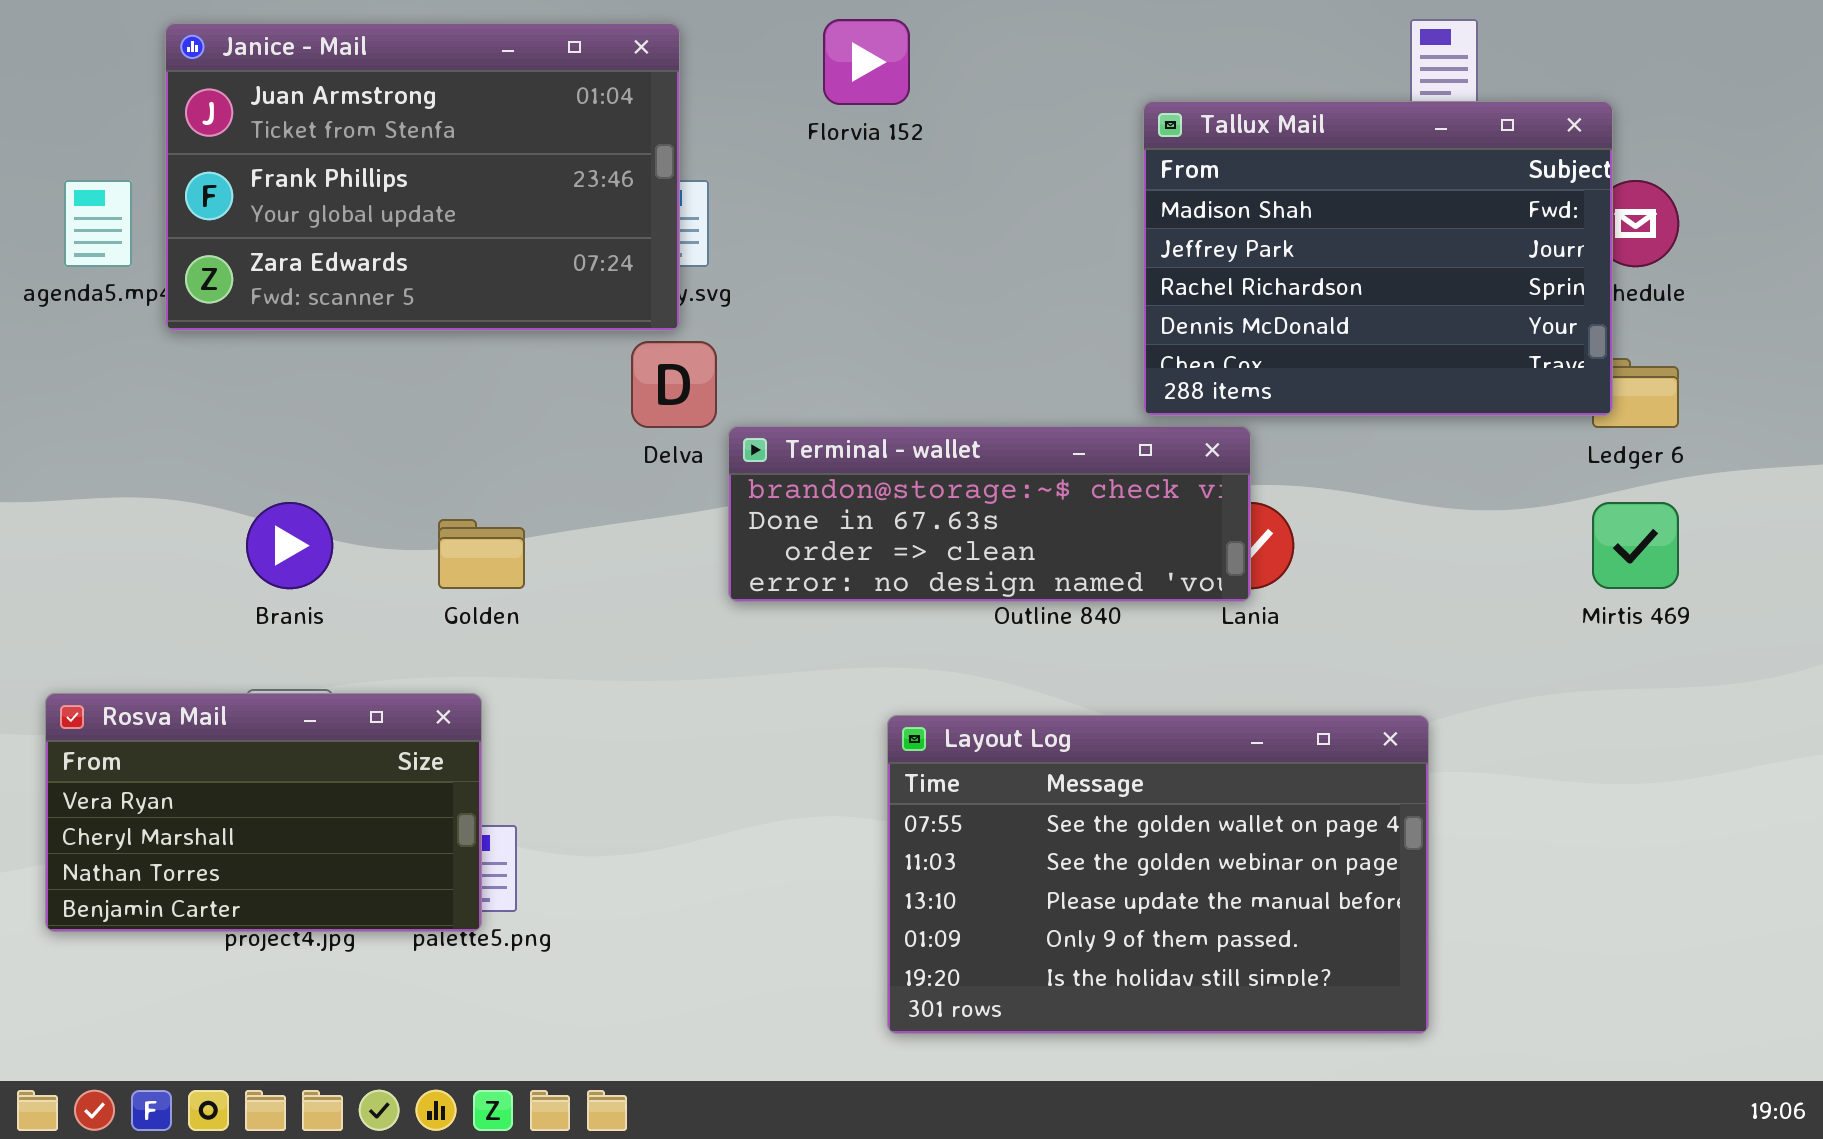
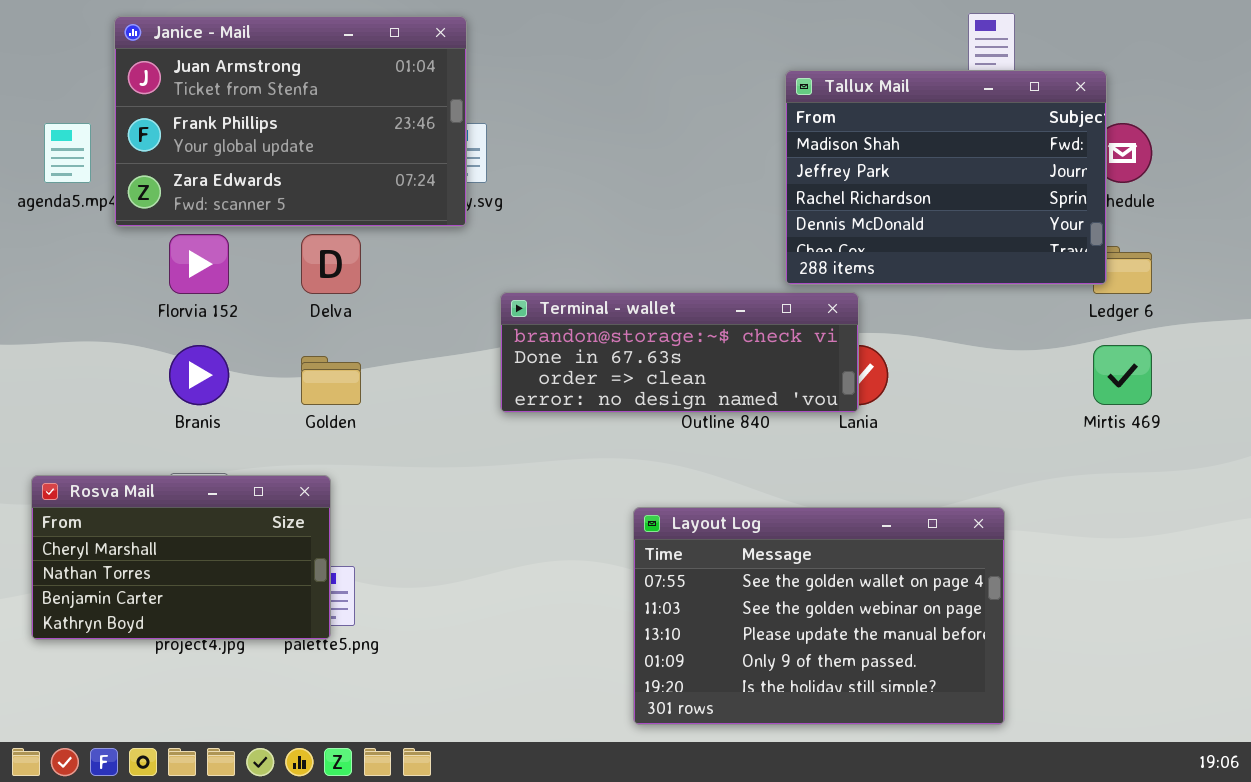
Florvia 152: [823,19,910,105] -> [169,234,229,294], moved
Delva: [631,341,717,428] -> [301,234,361,294], moved
Rosva Mail: [45,693,482,932] -> [31,475,331,640], scrolled down 1 row
Layout Log: [887,715,1429,1034] -> [633,507,1005,725], moved

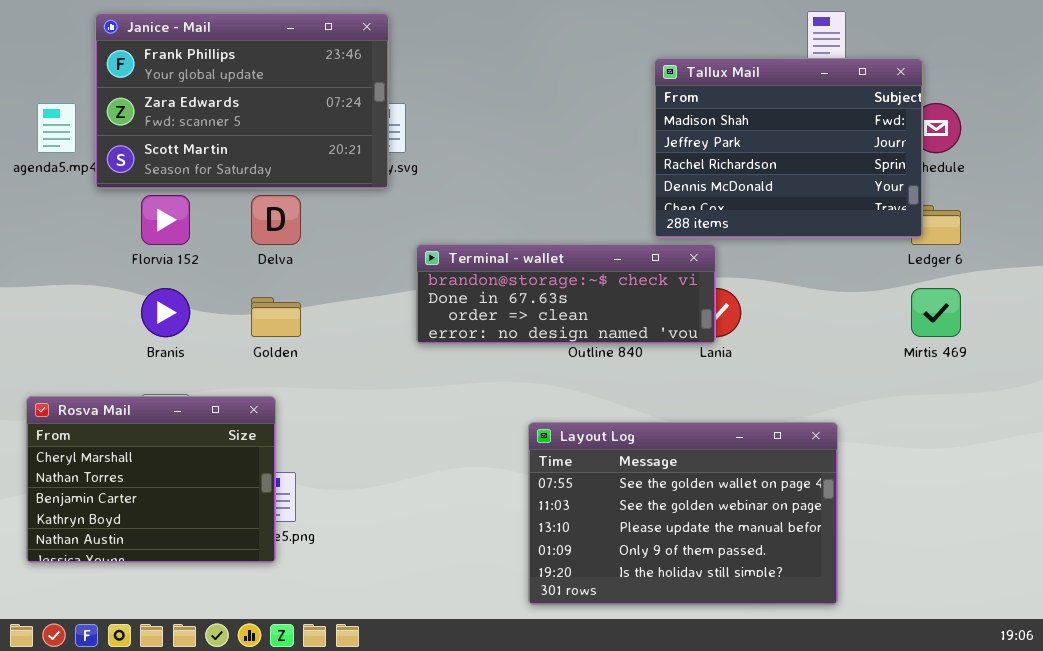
Janice - Mail: [114,16,467,227] -> [95,13,389,189], scrolled down 1 row
Rosva Mail: [31,475,331,640] -> [26,396,276,563], resized

